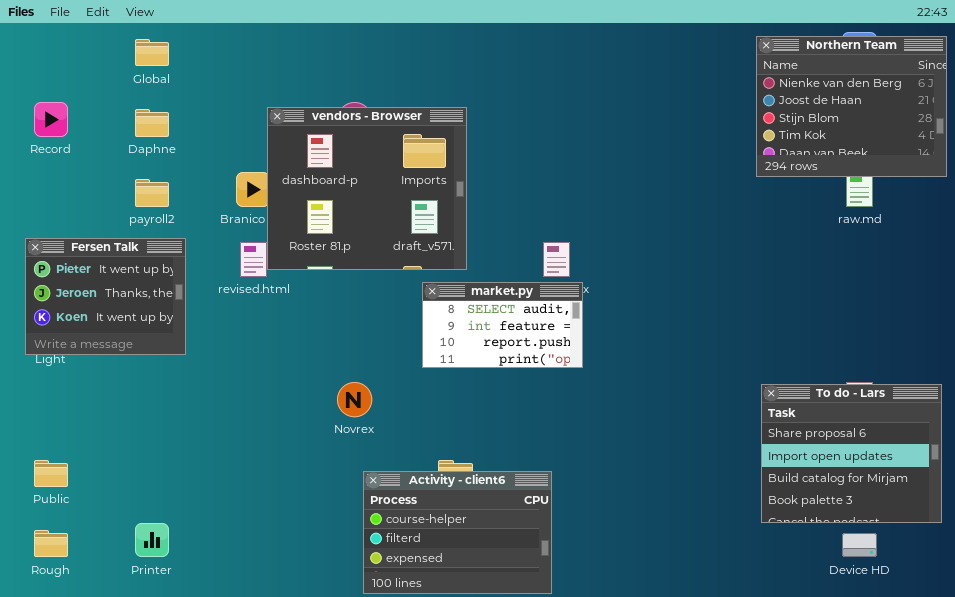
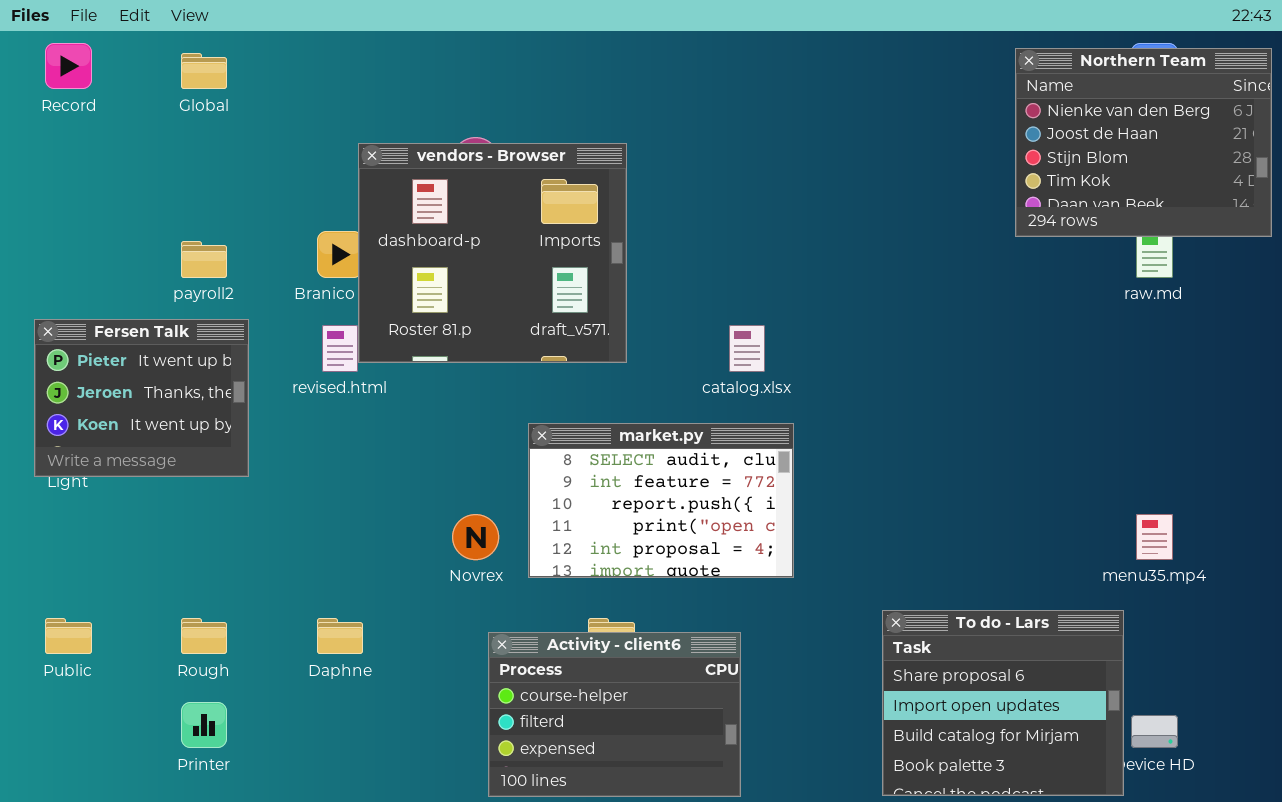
Record: [34,102,68,137] -> [45,43,92,89], moved
Daphne: [135,109,169,137] -> [317,618,363,654], moved
market.py: [422,282,583,368] -> [528,423,794,578], moved, resized
To do - Lars: [761,384,942,523] -> [882,610,1124,796], moved
Rough: [34,530,68,557] -> [181,618,227,654], moved

